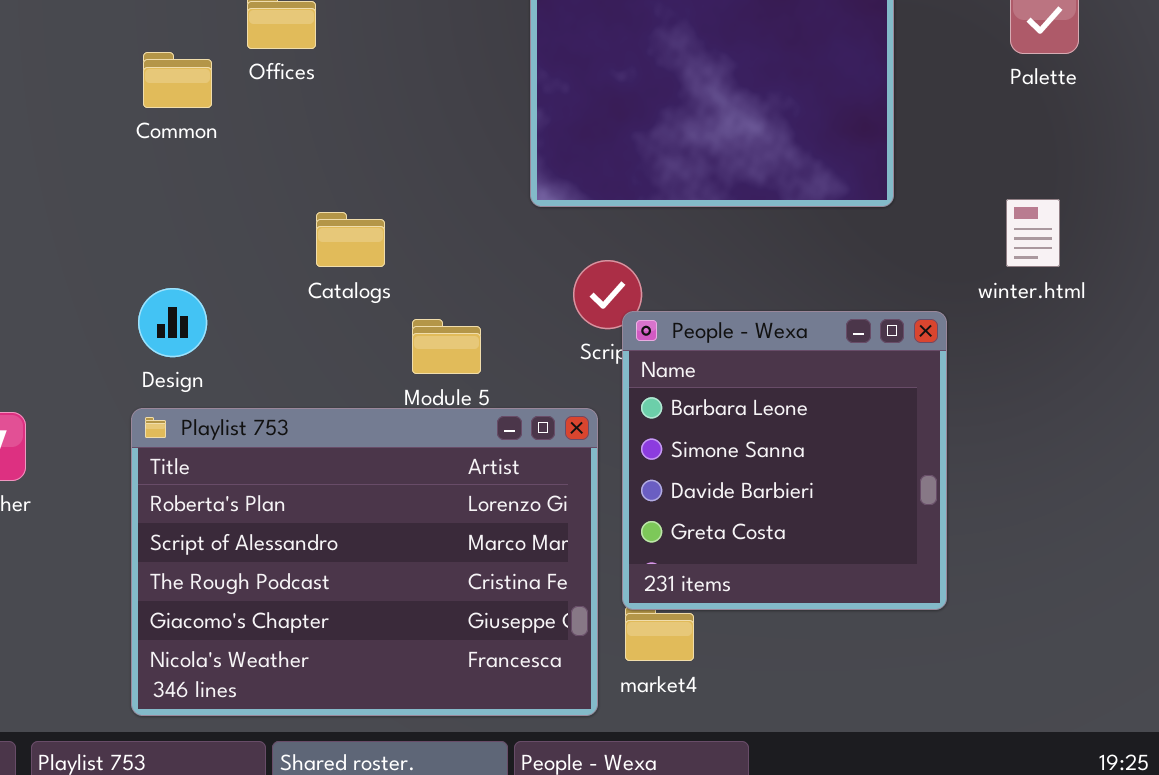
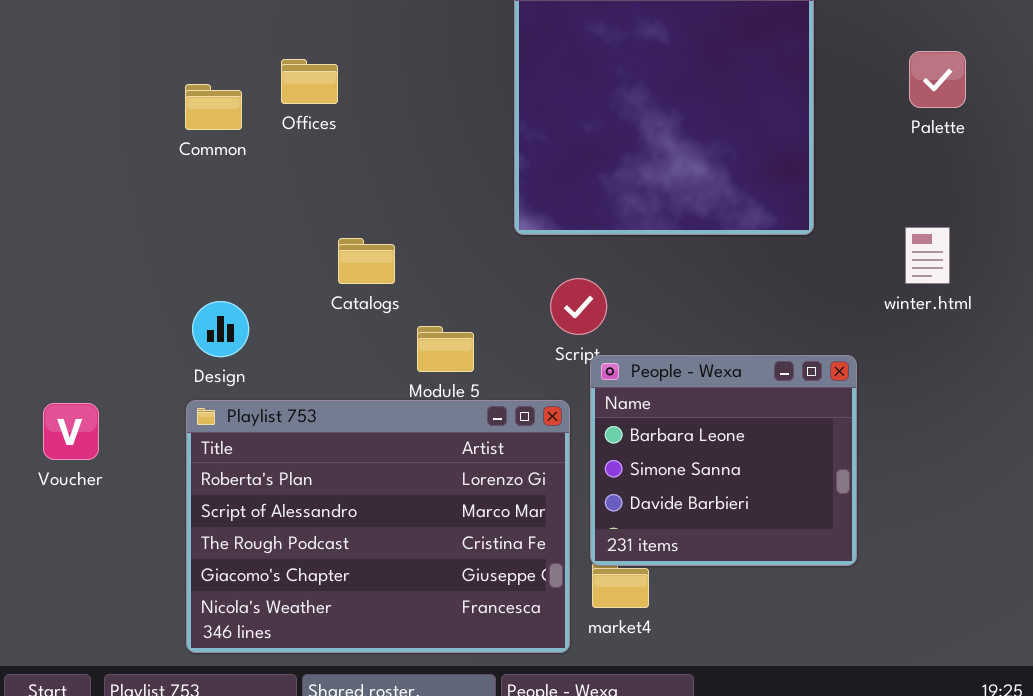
Common: [143,52,212,108] -> [185,84,242,130], moved
People - Wexa: [622,311,947,610] -> [590,355,857,566], resized

